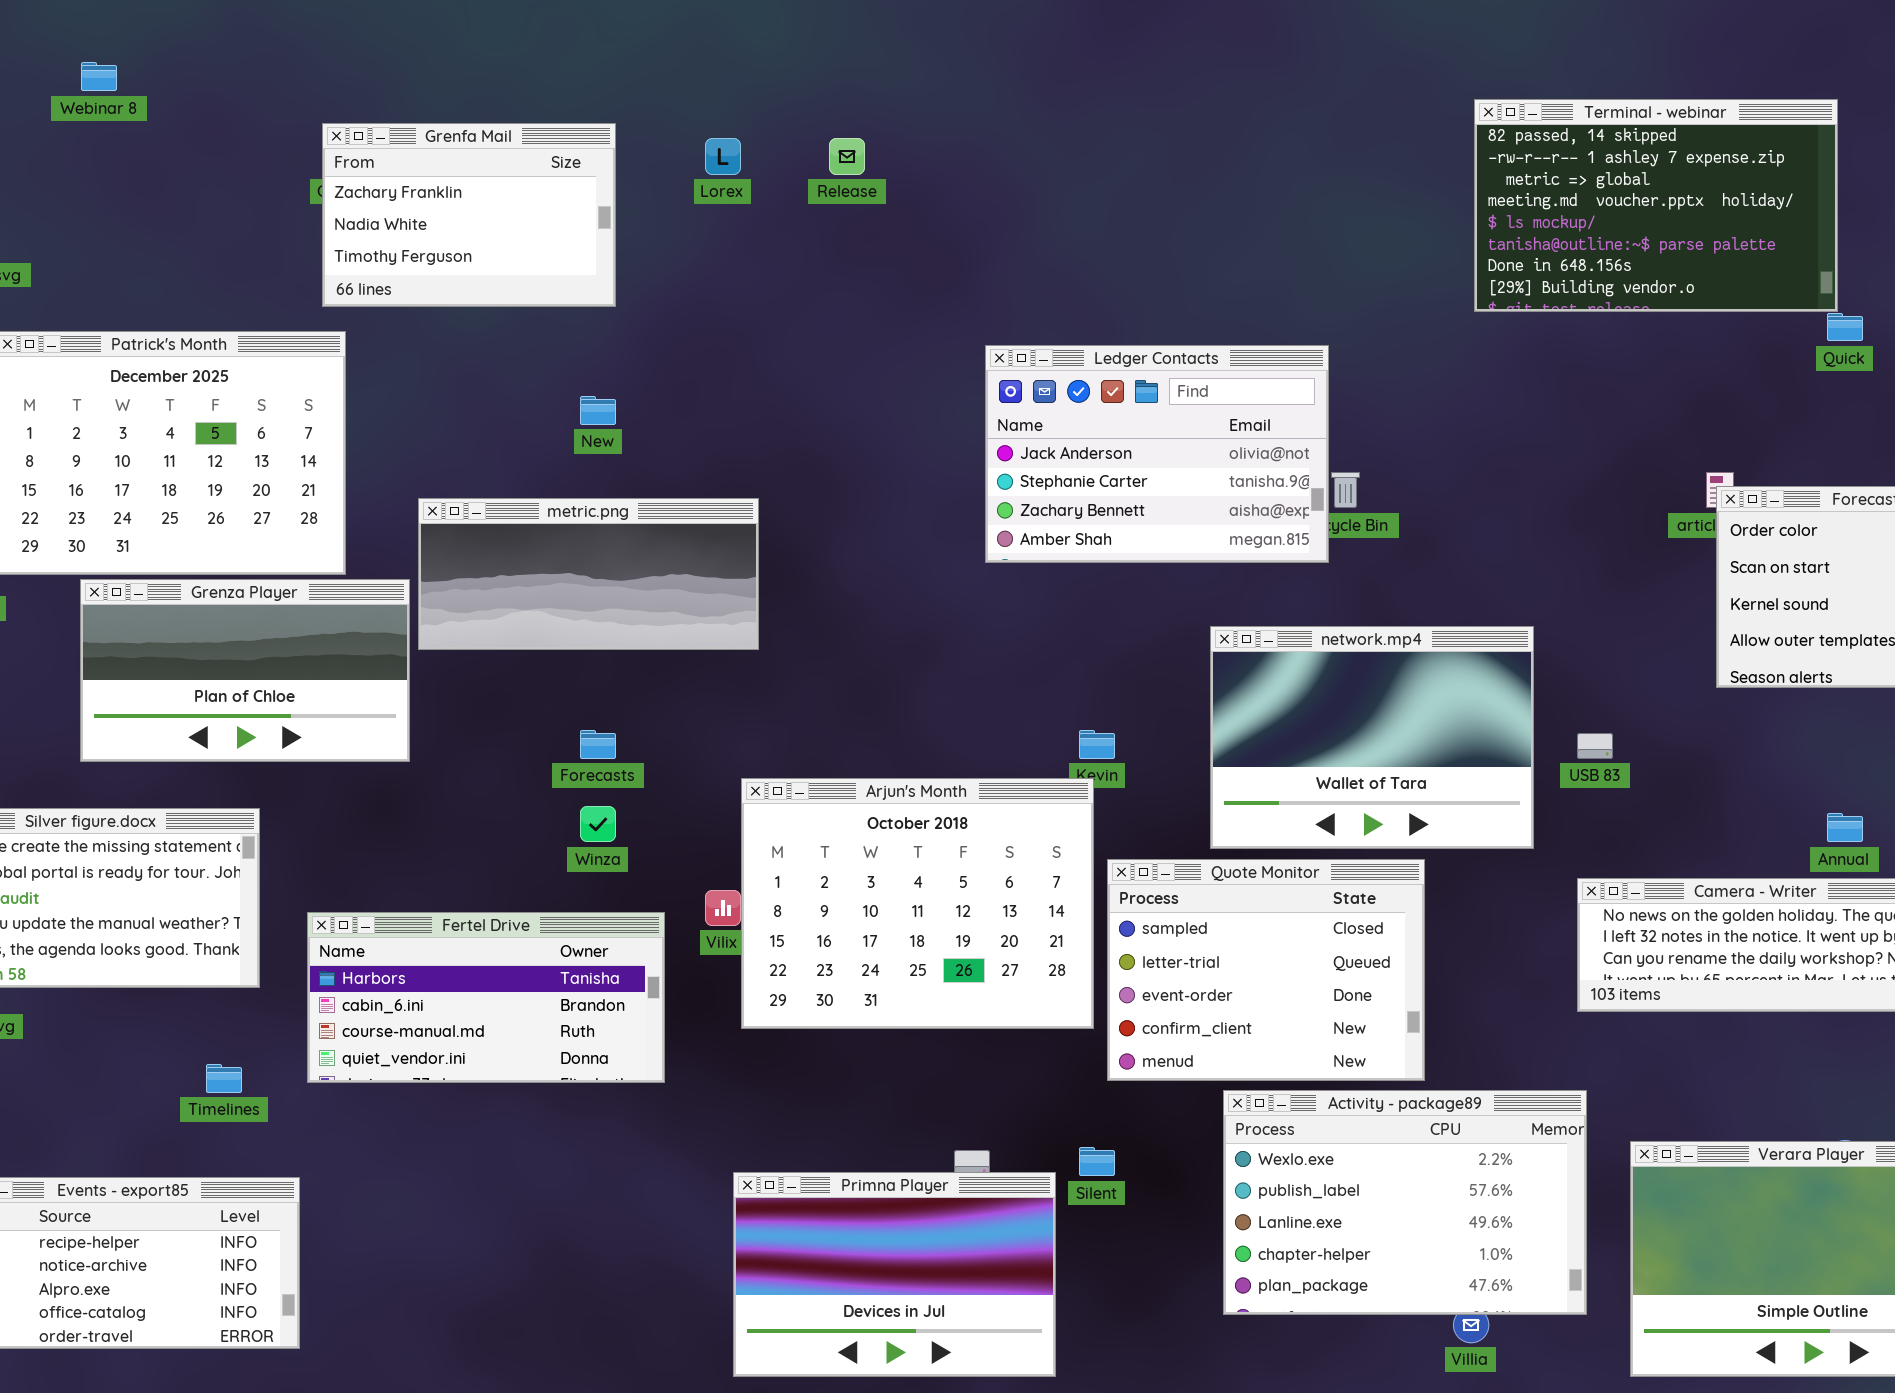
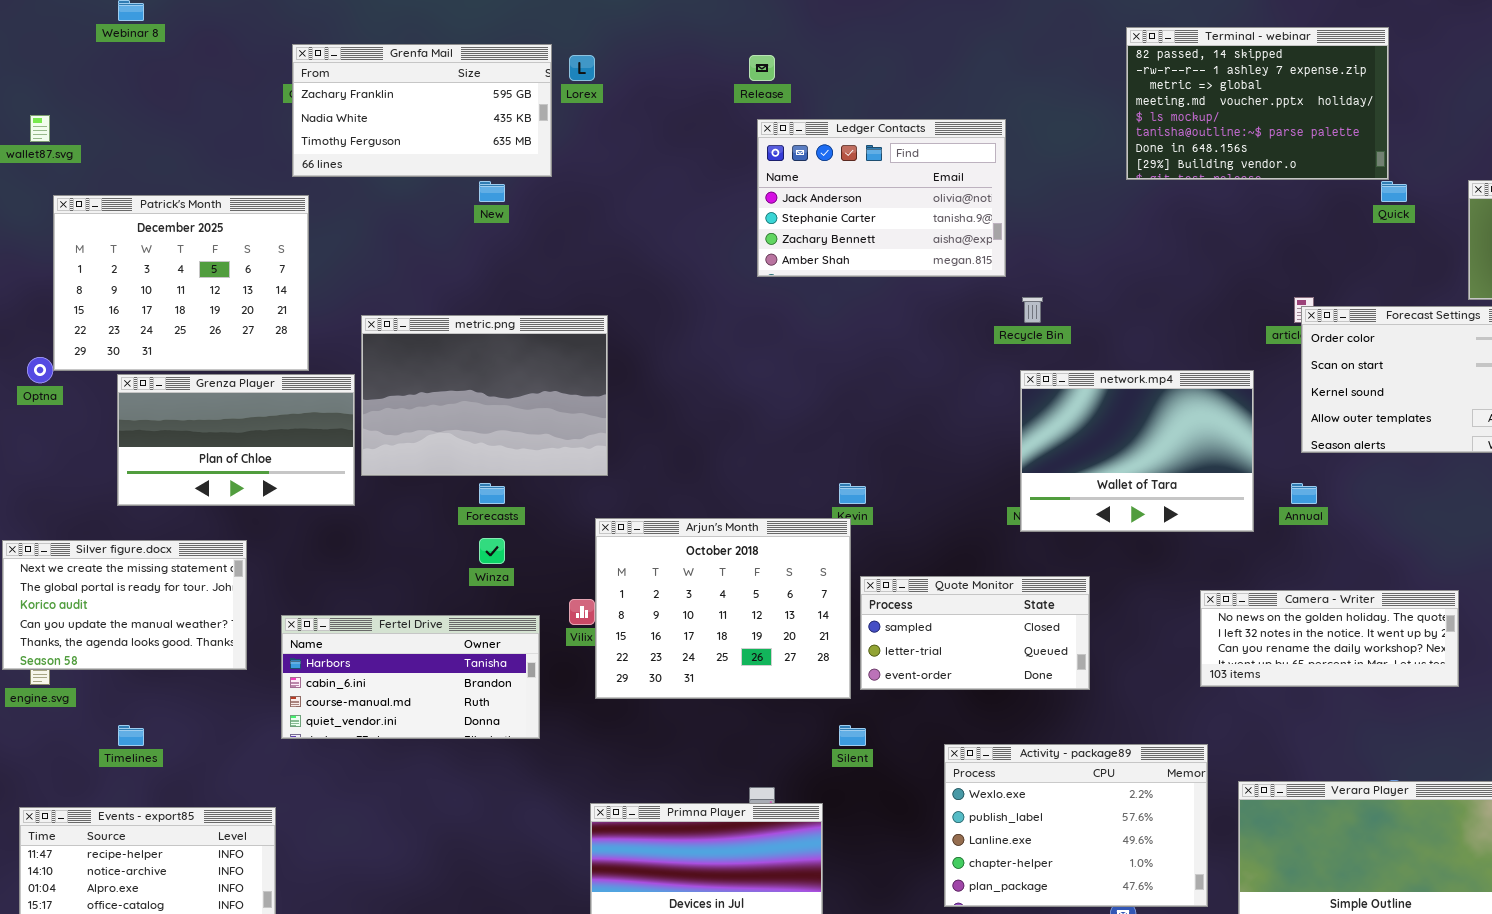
Grenfa Mail: [322,123,616,307] -> [292,44,552,177], resized
Release: [829,138,865,175] -> [749,55,775,81], moved
Ledger Contacts: [985,345,1329,563] -> [757,119,1006,277], moved
New: [580,396,616,425] -> [479,181,505,202], moved
metric.png: [418,498,759,650] -> [361,315,608,476], resized
network.mp4: [1210,626,1534,849] -> [1020,370,1254,532], moved
Annual: [1827,813,1863,842] -> [1291,483,1317,504], moved
Quote Monitor: [1107,859,1425,1081] -> [860,576,1090,690], resized
Timelines: [206,1064,242,1093] -> [118,725,144,746], moved
Silent: [1079,1147,1115,1176] -> [839,725,866,746], moved

